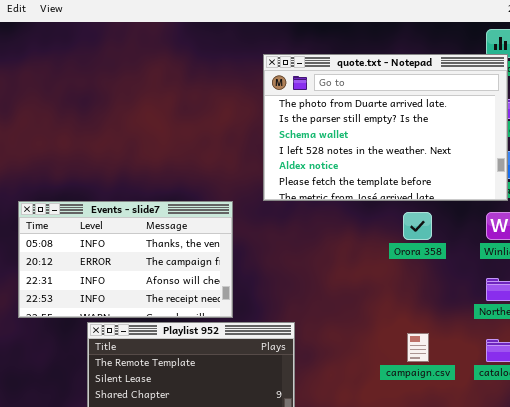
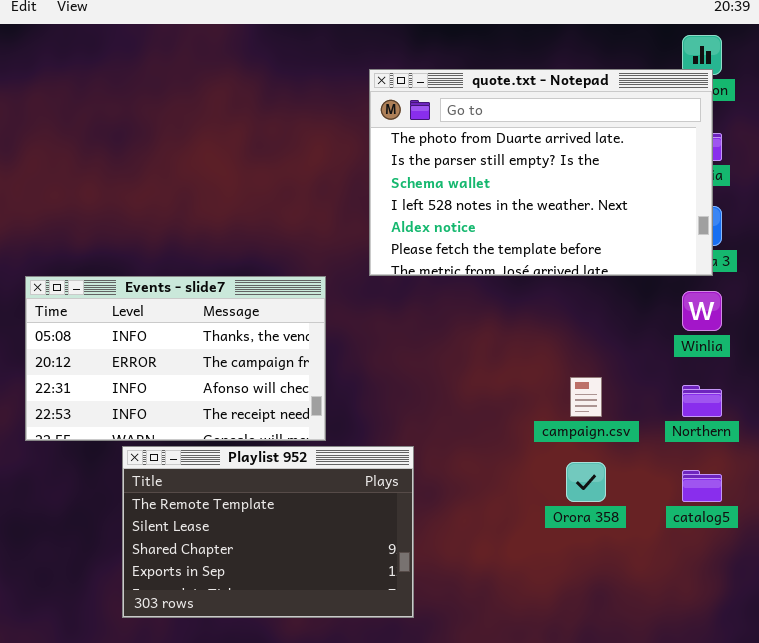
Orora 358: [403,212,432,240] -> [566,462,606,502], moved
campaign.csv: [407,333,429,362] -> [570,377,602,417], moved

